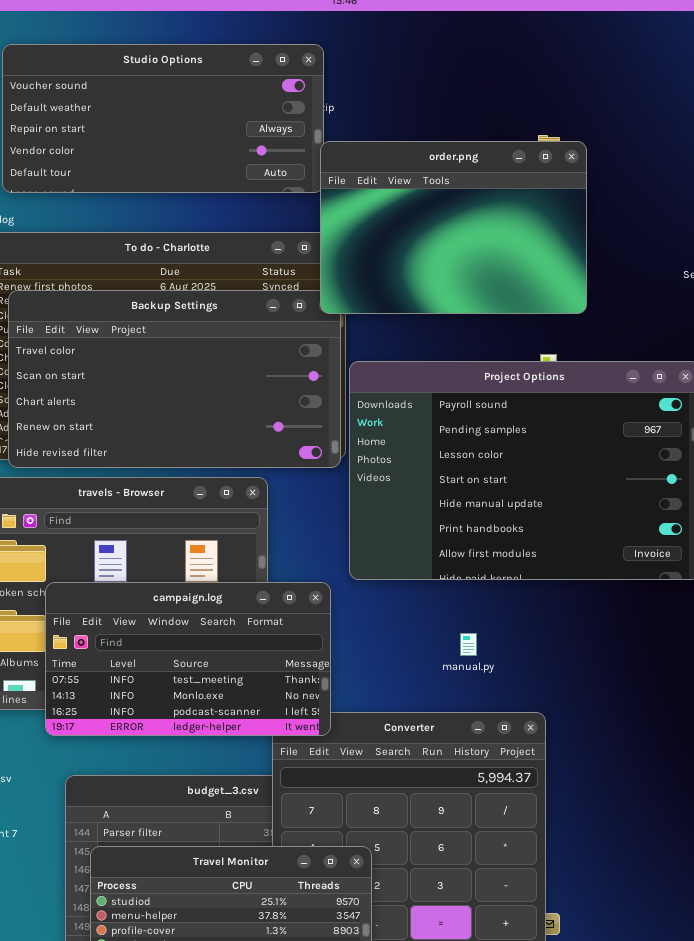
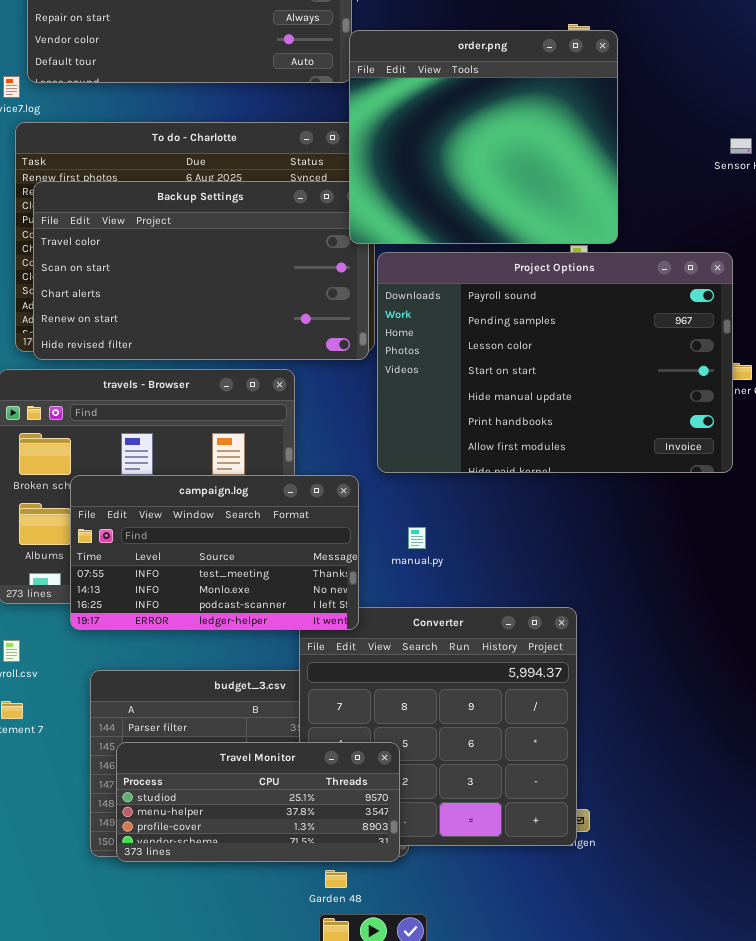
order.png: [320,141,587,314] -> [349,30,618,244], resized
manual.py: [460,633,477,656] -> [408,527,426,549], moved

